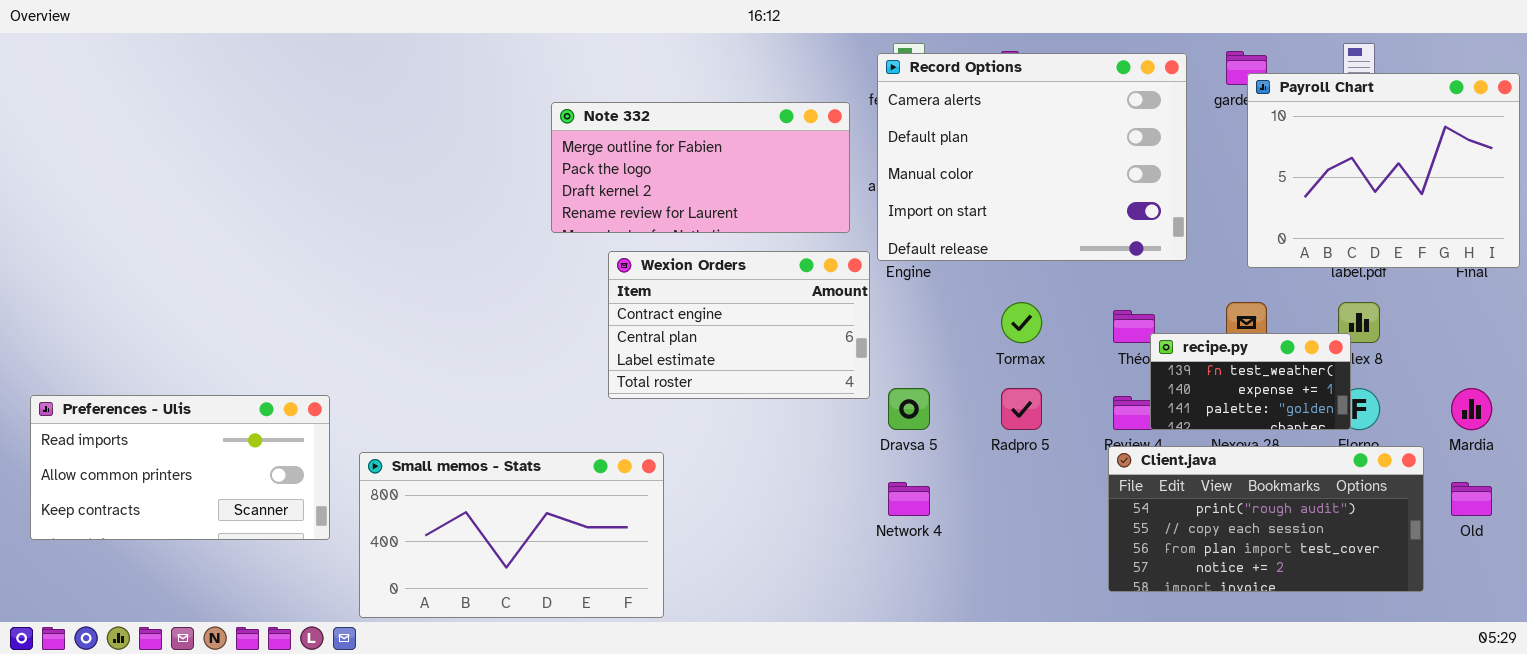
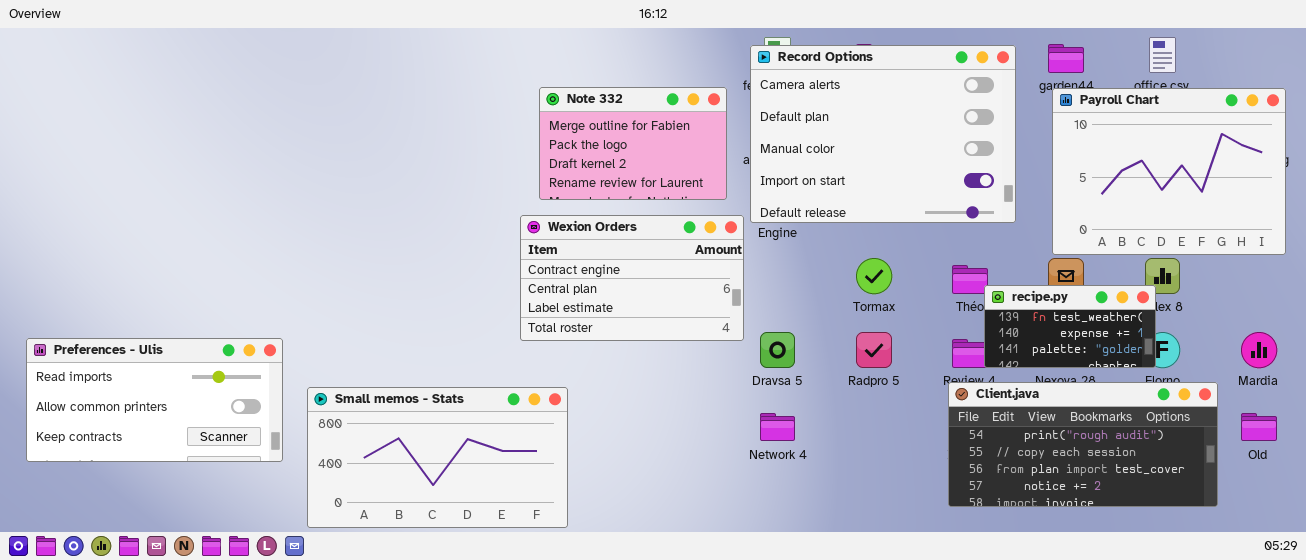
Payroll Chart: [1247,73,1520,268] -> [1052,88,1286,255], moved
Note 332: [551,102,850,233] -> [539,87,727,200], resized

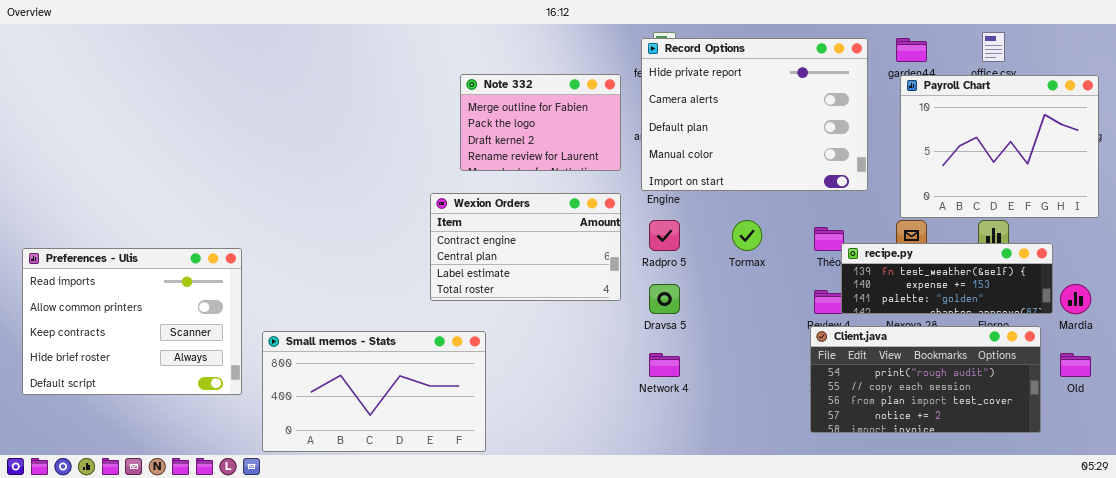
Record Options: [750,45,1016,223] -> [641,38,868,191], scrolled up 1 row
Wexion Orders: [520,215,744,341] -> [430,193,621,301], moved
recipe.py: [984,285,1156,368] -> [841,243,1053,314], resized
Radpro 5: [856,332,892,368] -> [649,220,680,251], moved
Preferences - Ulis: [26,338,283,462] -> [22,248,242,395], resized

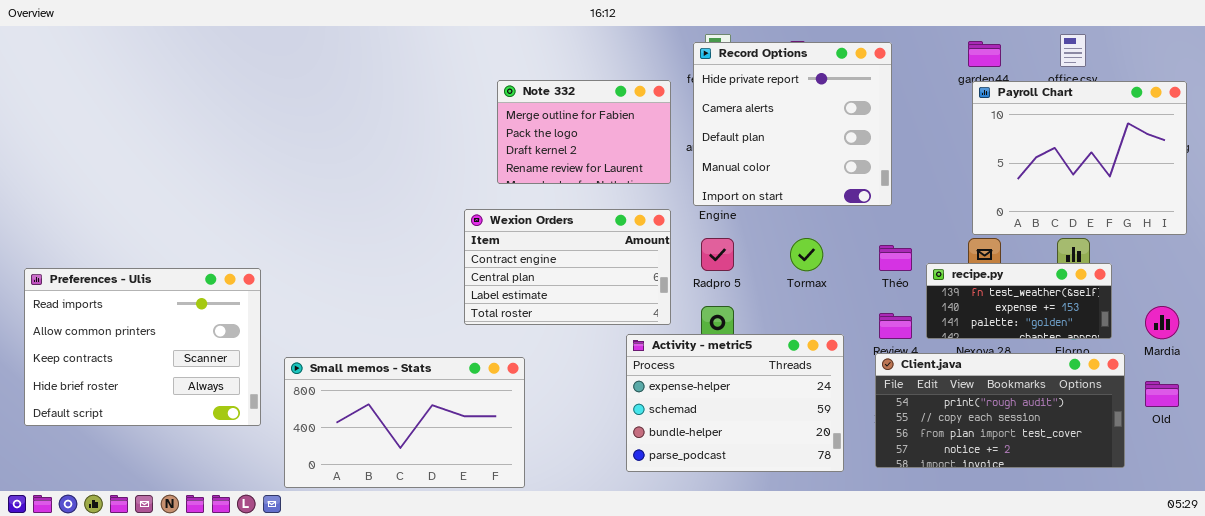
Record Options: [641,38,868,191] -> [693,42,892,206], resized
recipe.py: [841,243,1053,314] -> [926,263,1112,339], moved, resized
Activity - metric5: none -> [626,334,844,472], opened

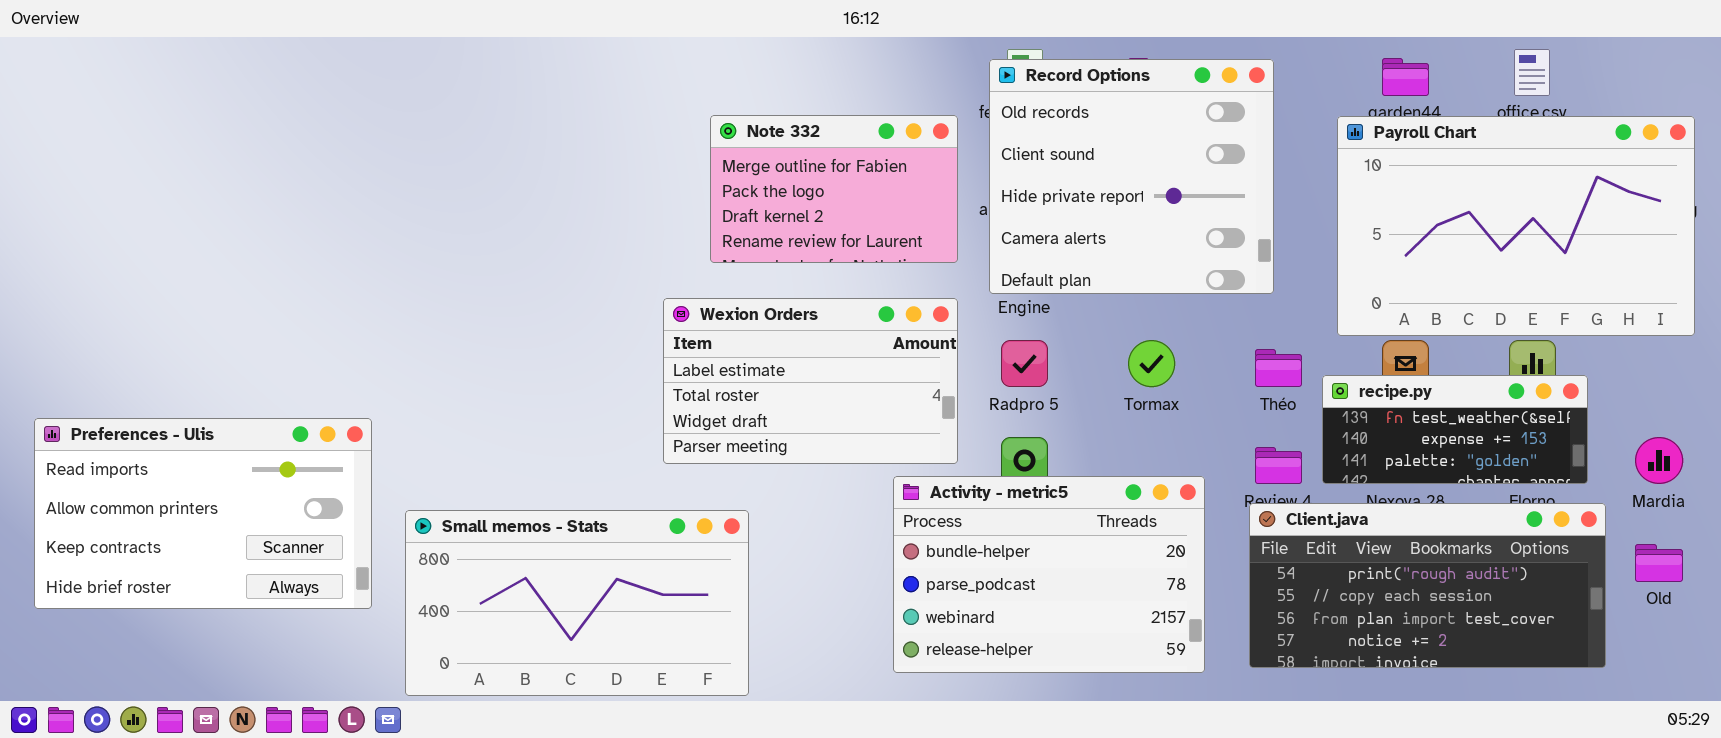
Record Options: [693,42,892,206] -> [989,59,1274,294], scrolled up 2 rows
Payroll Chart: [972,81,1187,235] -> [1337,116,1695,336], resized
Wexion Orders: [464,209,671,325] -> [663,298,958,464], scrolled down 2 rows
Preferences - Ulis: [24,268,261,426] -> [34,418,372,609], resized
Activity - metric5: [626,334,844,472] -> [893,476,1205,673], scrolled down 2 rows

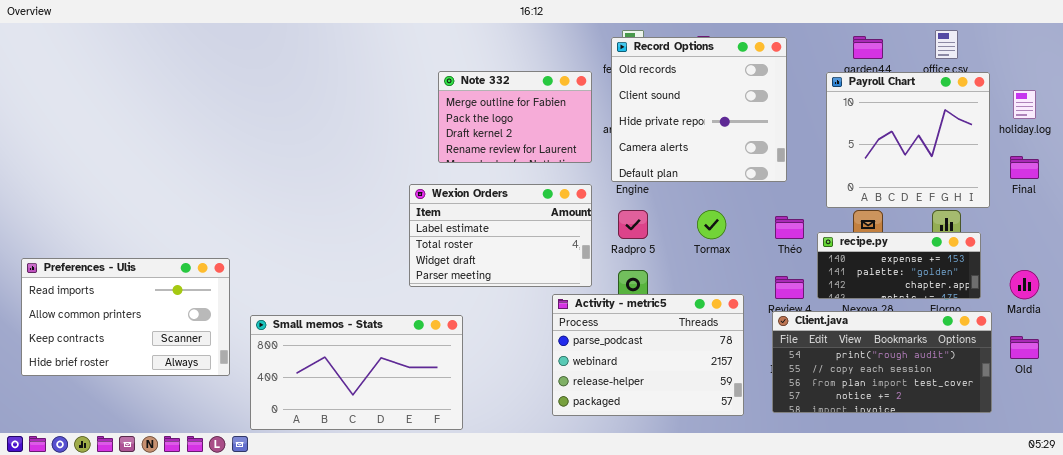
Payroll Chart: [1337,116,1695,336] -> [826,72,990,208], resized
recipe.py: [1322,375,1588,484] -> [817,232,981,299], scrolled down 1 row
Activity - metric5: [893,476,1205,673] -> [552,294,744,416], scrolled down 1 row

